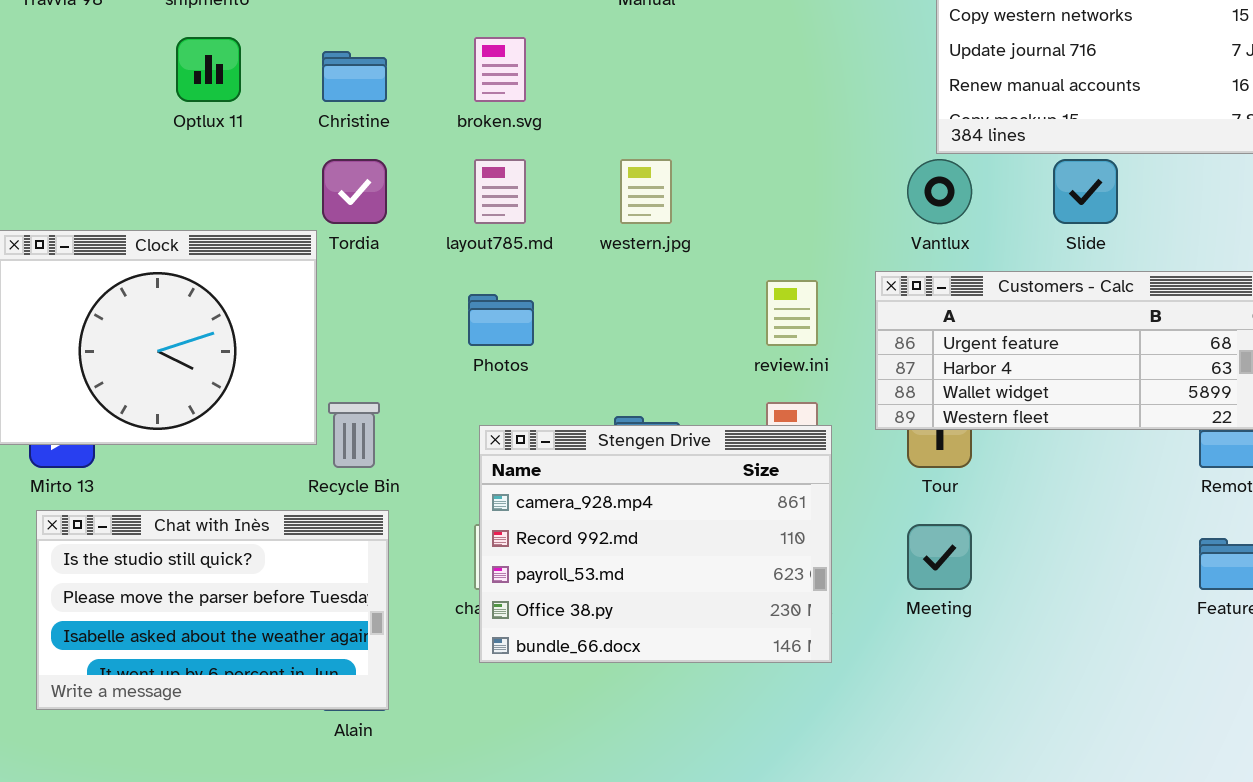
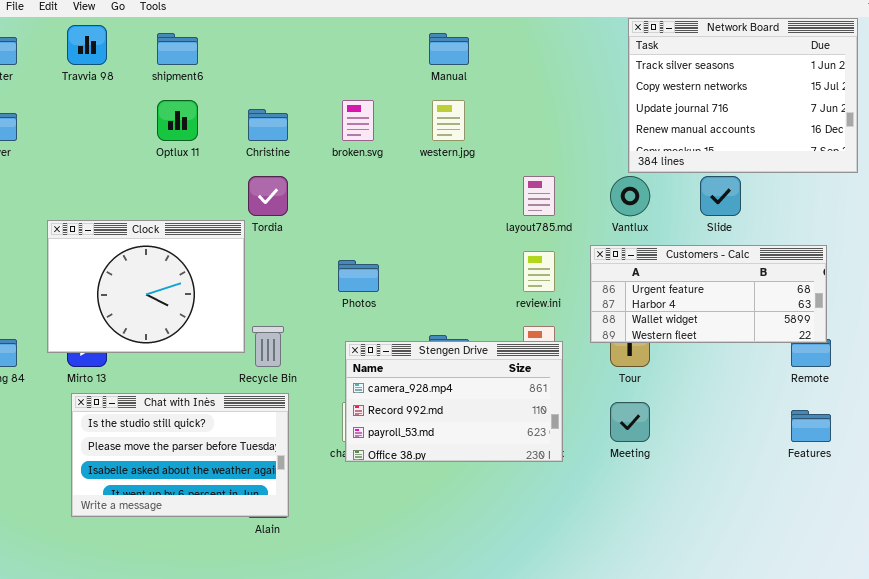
layout785.md: [474,159,526,224] -> [523,176,555,216], moved
western.jpg: [620,159,672,224] -> [432,100,465,141], moved
Stengen Drive: [479,425,832,663] -> [345,341,563,462], resized

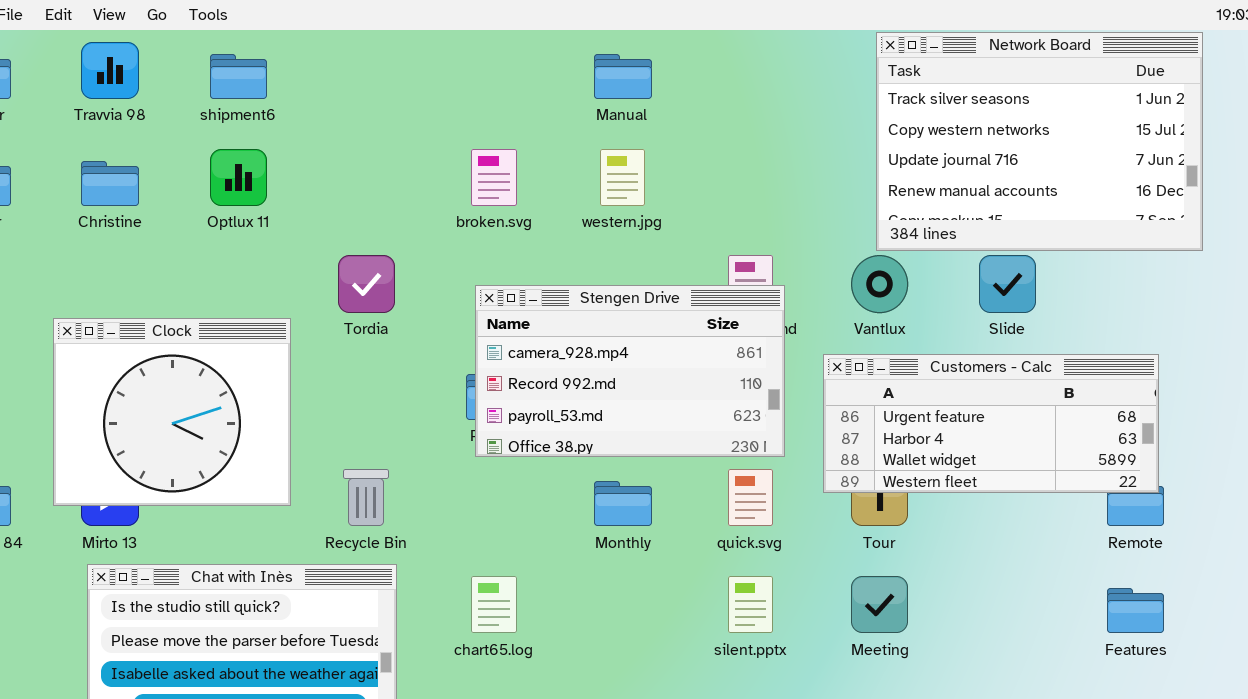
Christine: [248,109,288,141] -> [81,161,139,206], moved
Clock: [47,220,245,353] -> [53,318,291,506], resized
Stengen Drive: [345,341,563,462] -> [475,285,785,457], moved

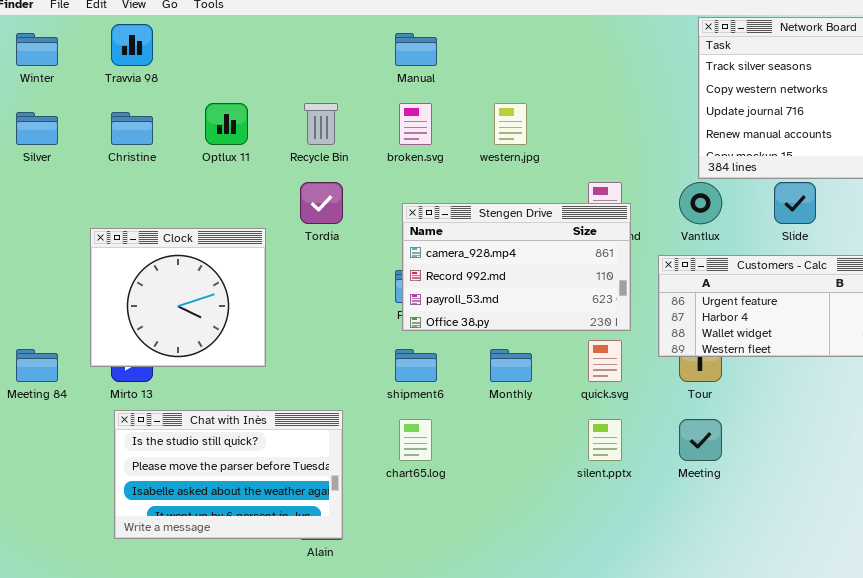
shipment6: [210,54,267,99] -> [395,349,437,382], moved
Manual: [594,54,652,99] -> [395,33,437,66], moved
Recycle Bin: [343,469,389,526] -> [304,103,338,145], moved

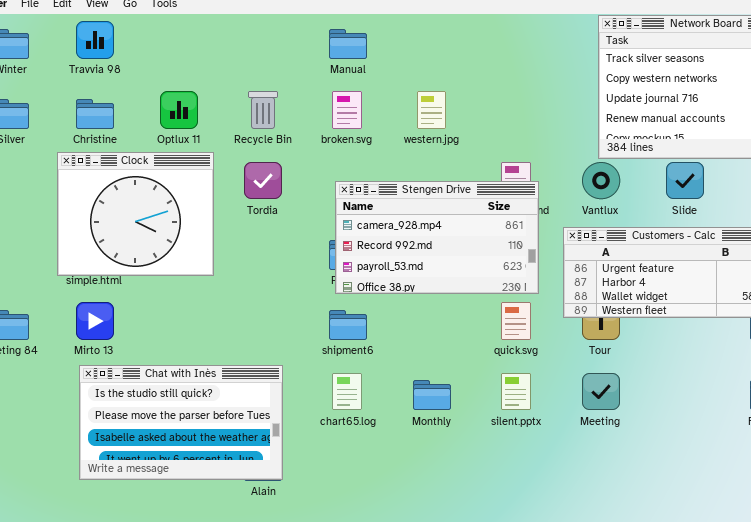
Clock: [90,228,266,367] -> [57,152,214,276], moved
Monthly: [490,349,532,382] -> [413,380,451,410], moved

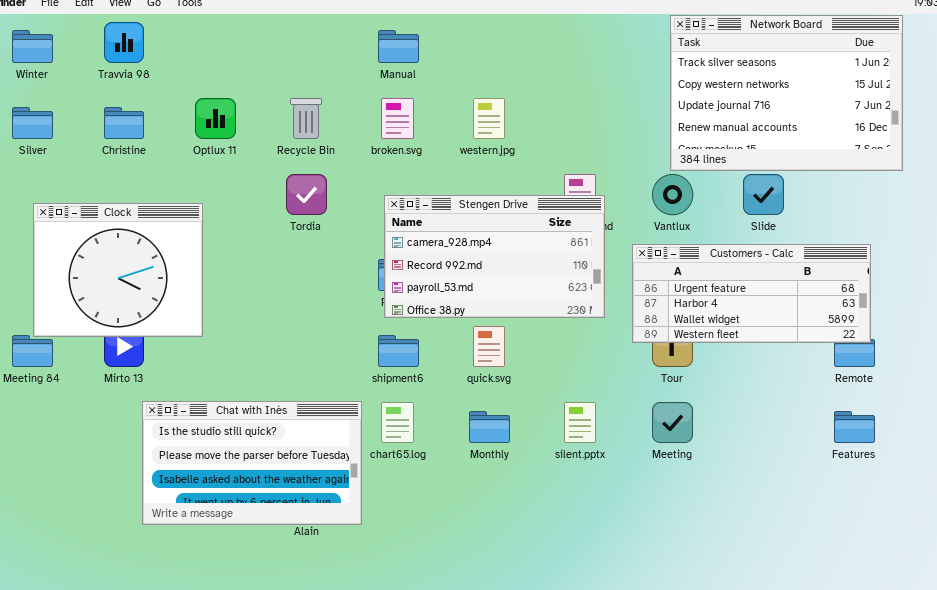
Clock: [57,152,214,276] -> [33,203,203,337], moved
quick.svg: [501,302,531,340] -> [473,326,505,367], moved
Chat with Inès: [79,365,283,480] -> [142,401,362,525], moved

